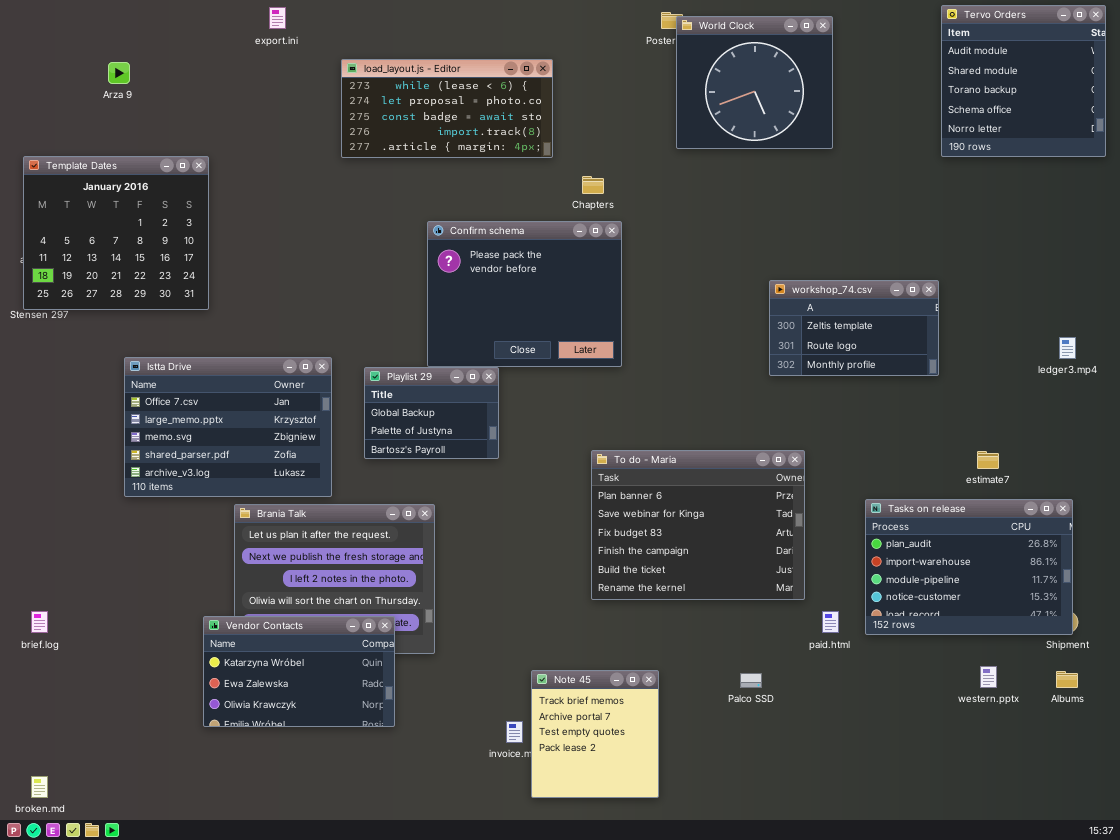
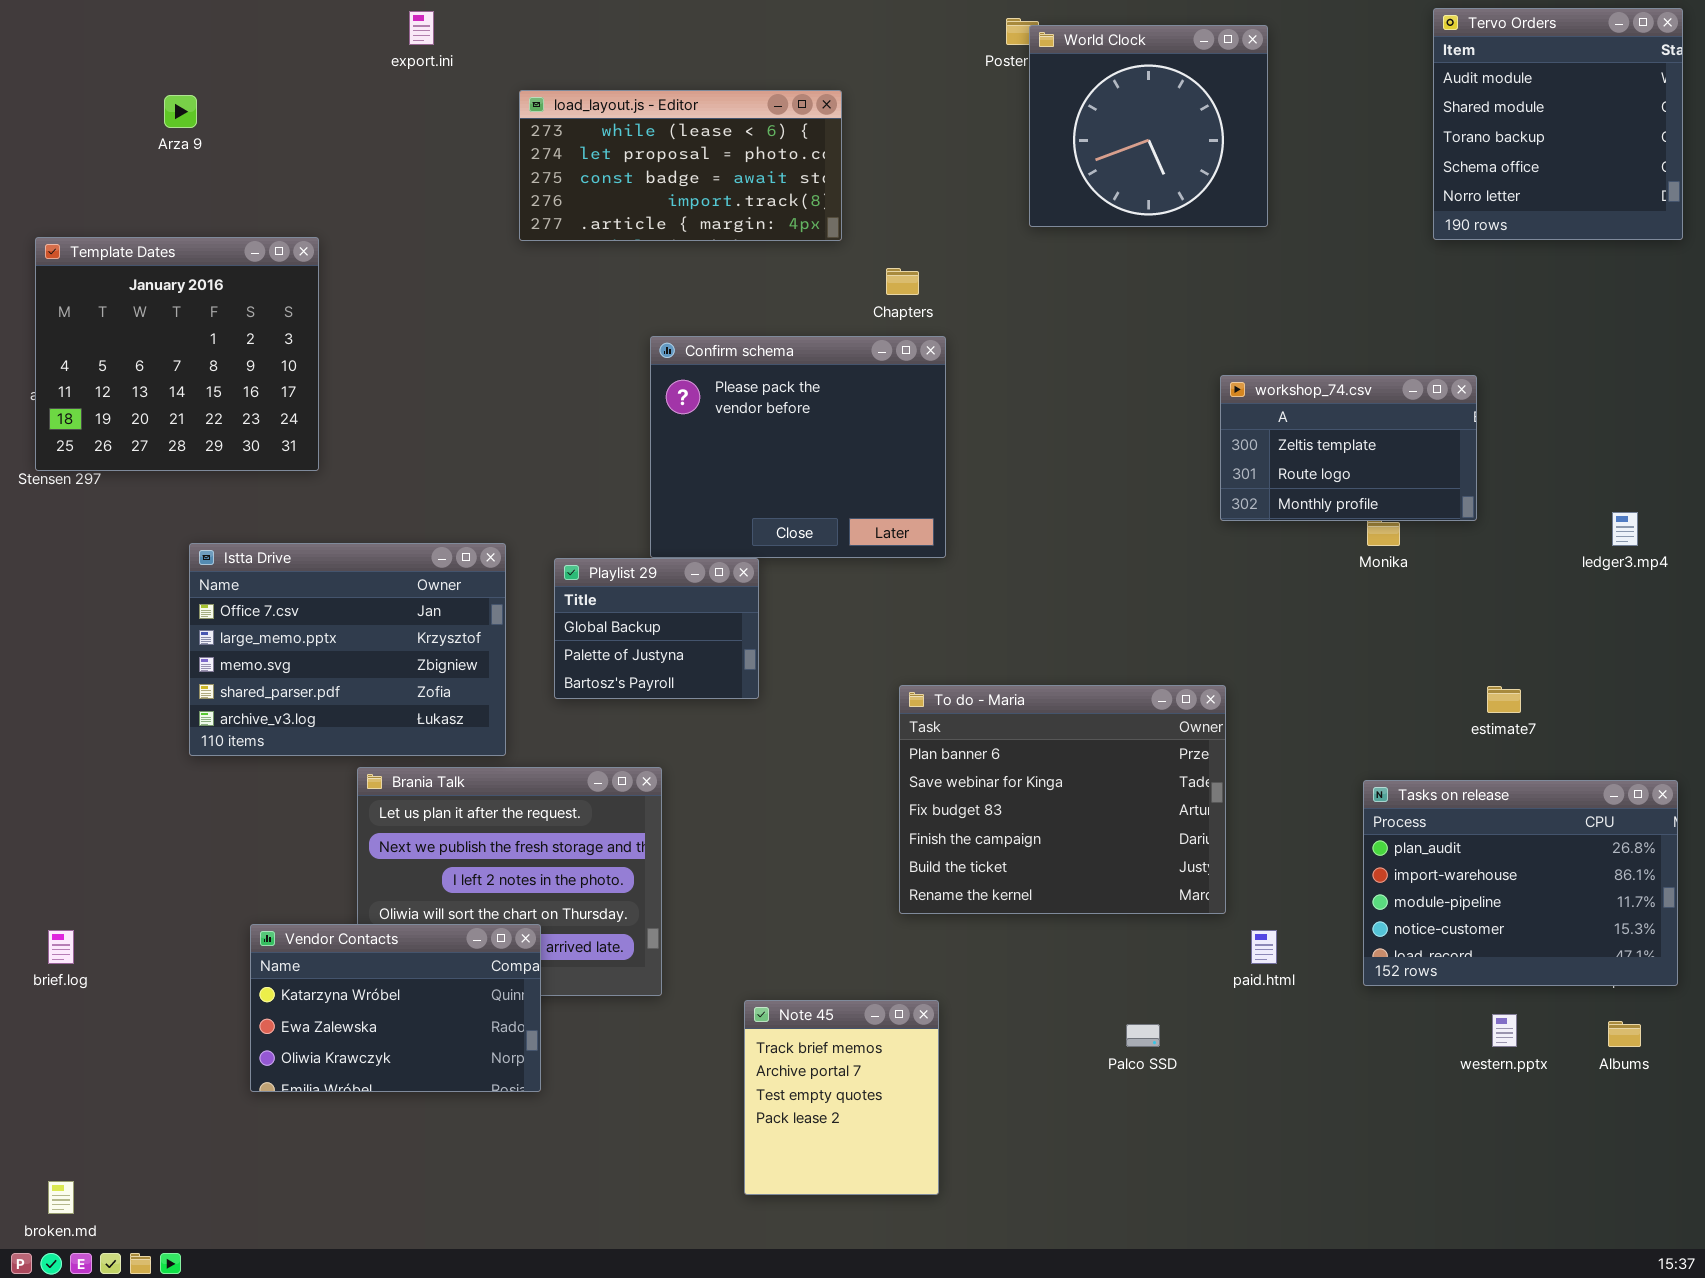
workshop_74.csv: [769,280,939,376] -> [1220,375,1477,521], moved
Tasks on release: [865,499,1073,635] -> [1363,780,1678,986], moved
Vendor Contacts: [203,616,395,727] -> [250,924,541,1092], moved
Note 45: [531,670,659,798] -> [744,1000,939,1195], moved

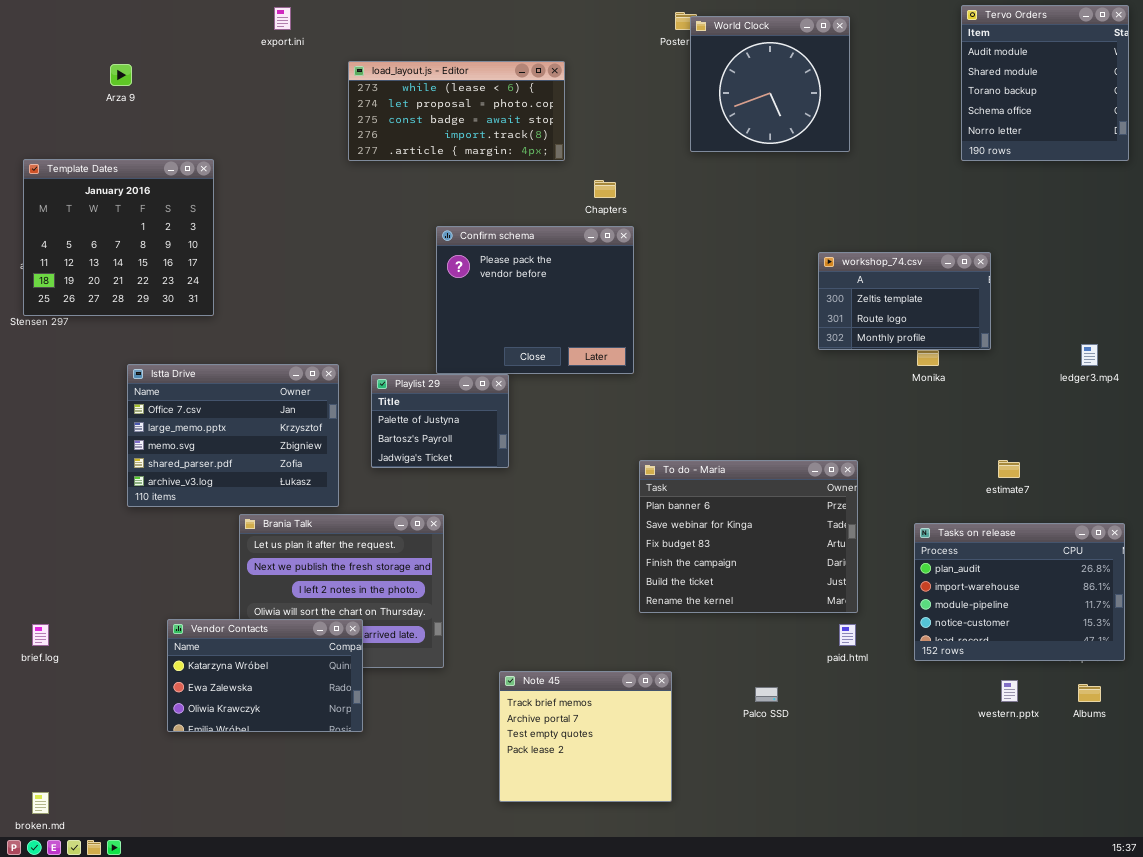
Playlist 29: [554,558,759,699] -> [371,374,509,468], scrolled down 1 row
To do - Maria: [899,685,1226,914] -> [639,460,858,613], moved
Note 45: [744,1000,939,1195] -> [499,671,672,802], resized

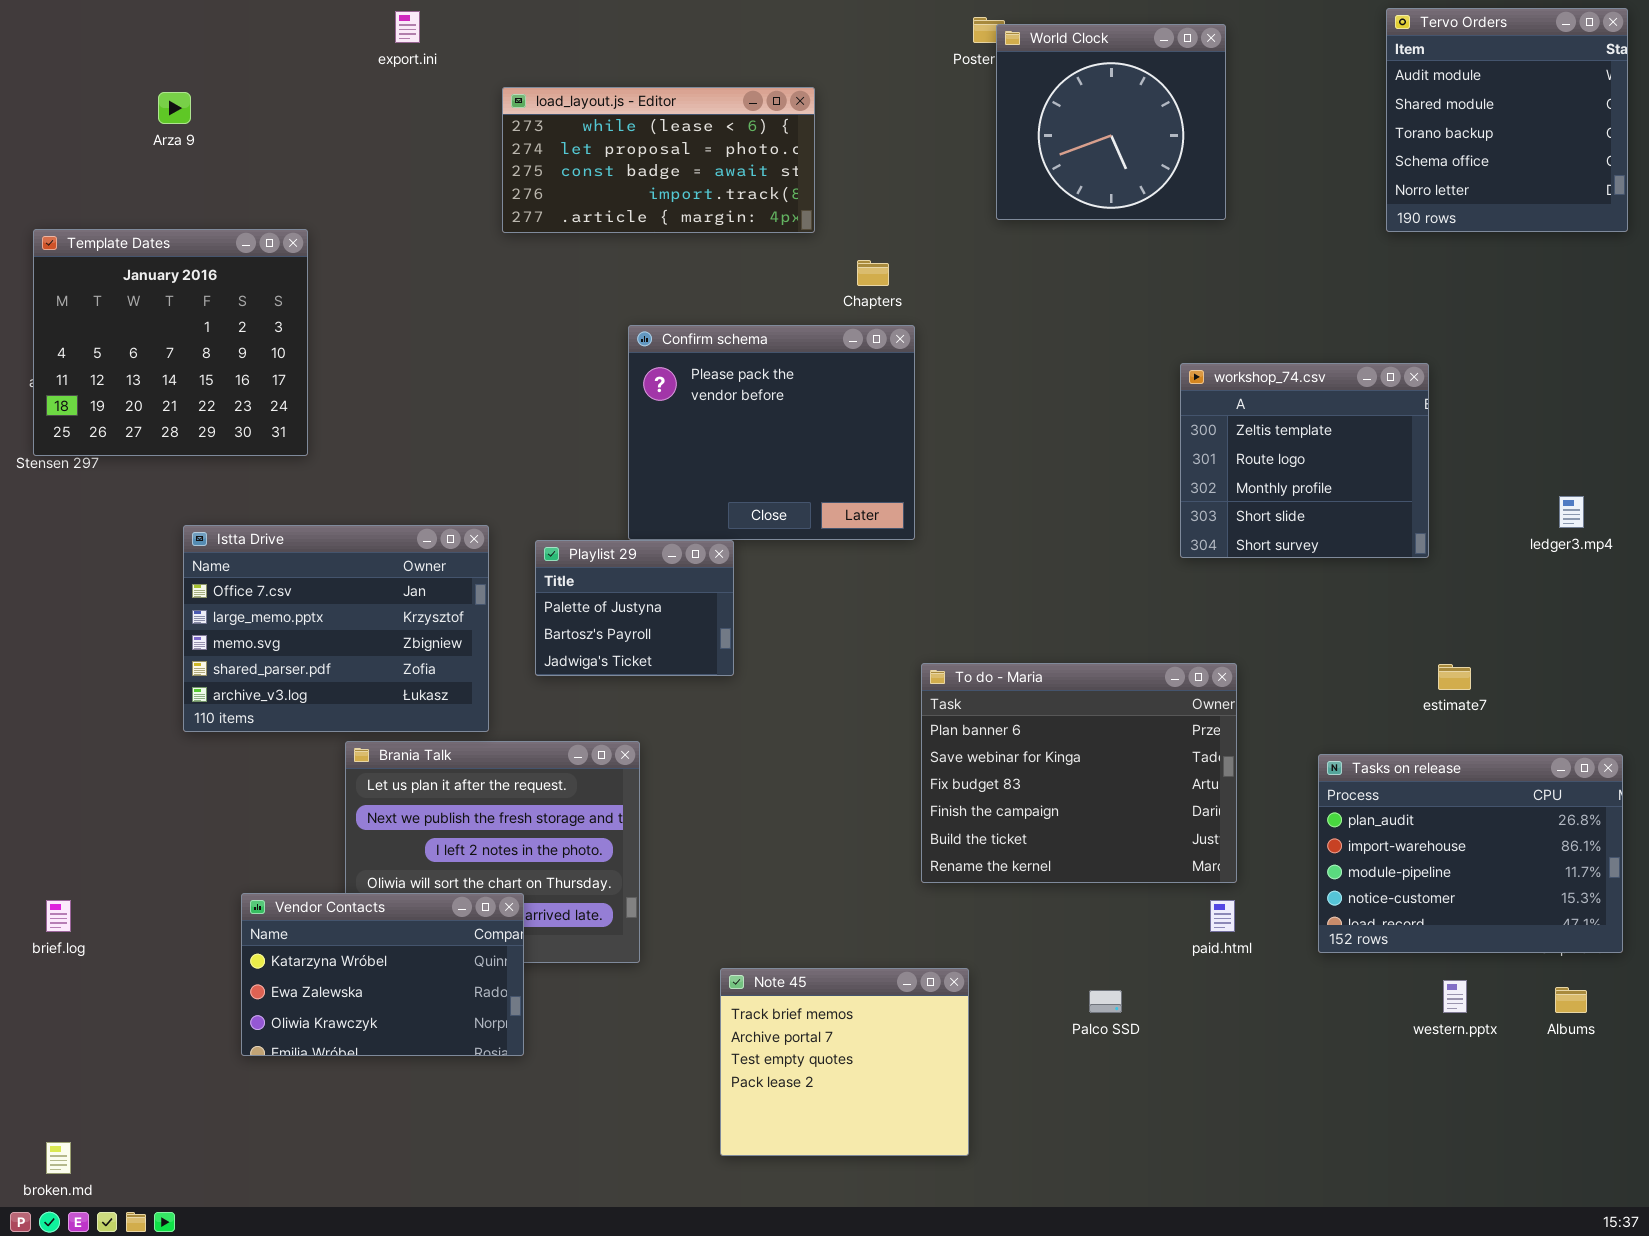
workshop_74.csv: [818,252,991,350] -> [1180,363,1429,558], resized

